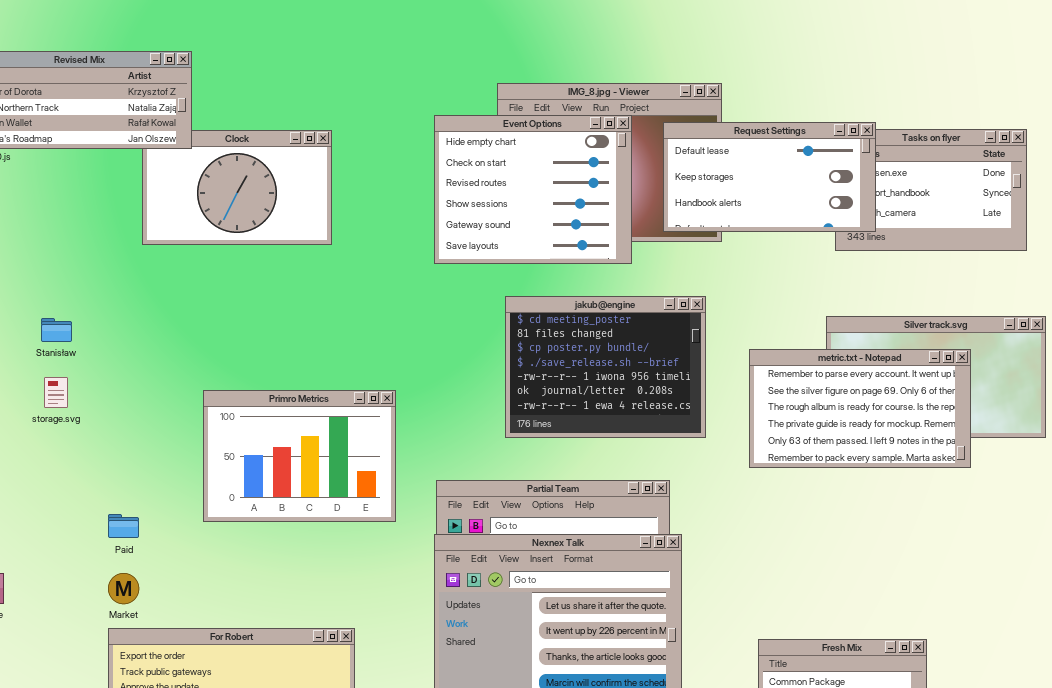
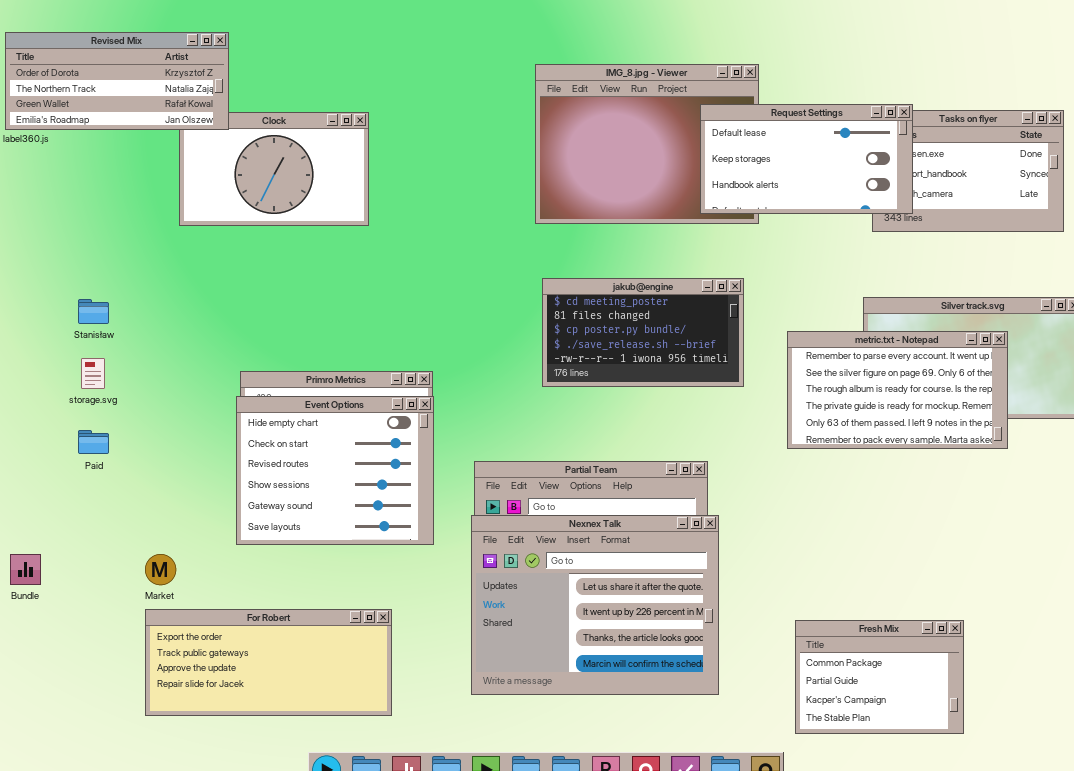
Event Options: [434,115,632,264] -> [236,396,434,545], moved
jakub@engine: [505,296,706,438] -> [542,278,744,387], resized
Paid: [108,514,139,538] -> [78,430,109,454], moved

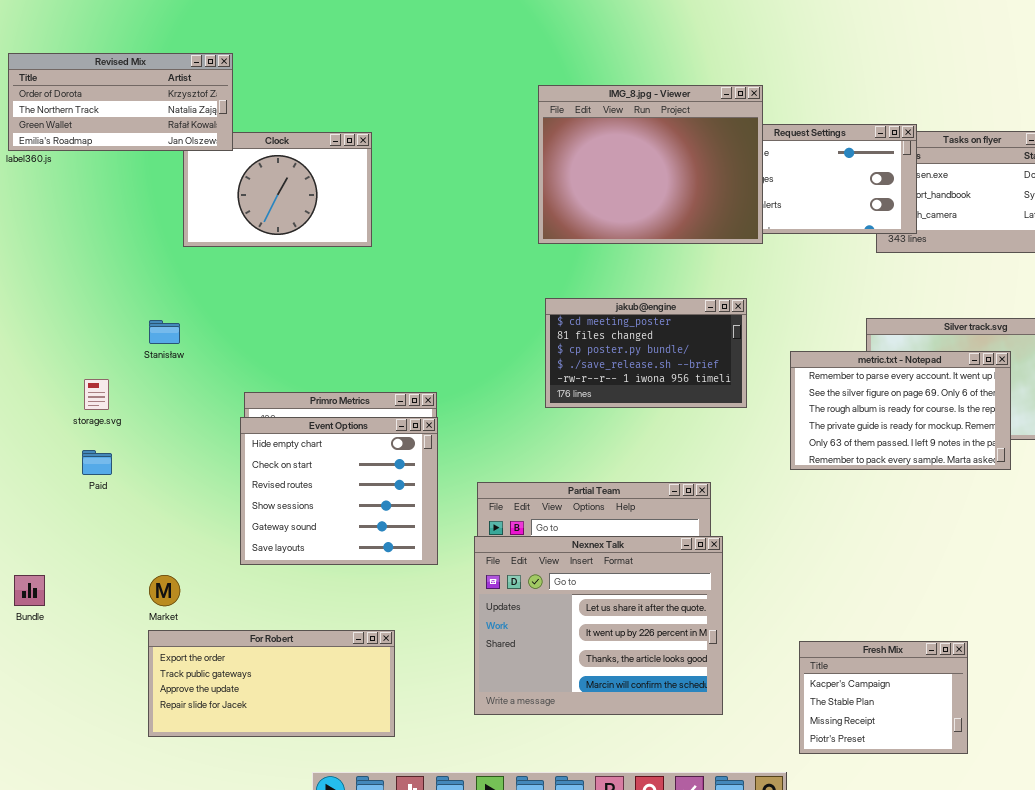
IMG_8.jpg - Viewer: [535,64,759,224] -> [538,85,763,244], raised
Stanisław: [78,299,109,324] -> [149,320,180,344], moved
Fresh Mix: [795,620,964,734] -> [799,641,968,754], scrolled down 2 rows

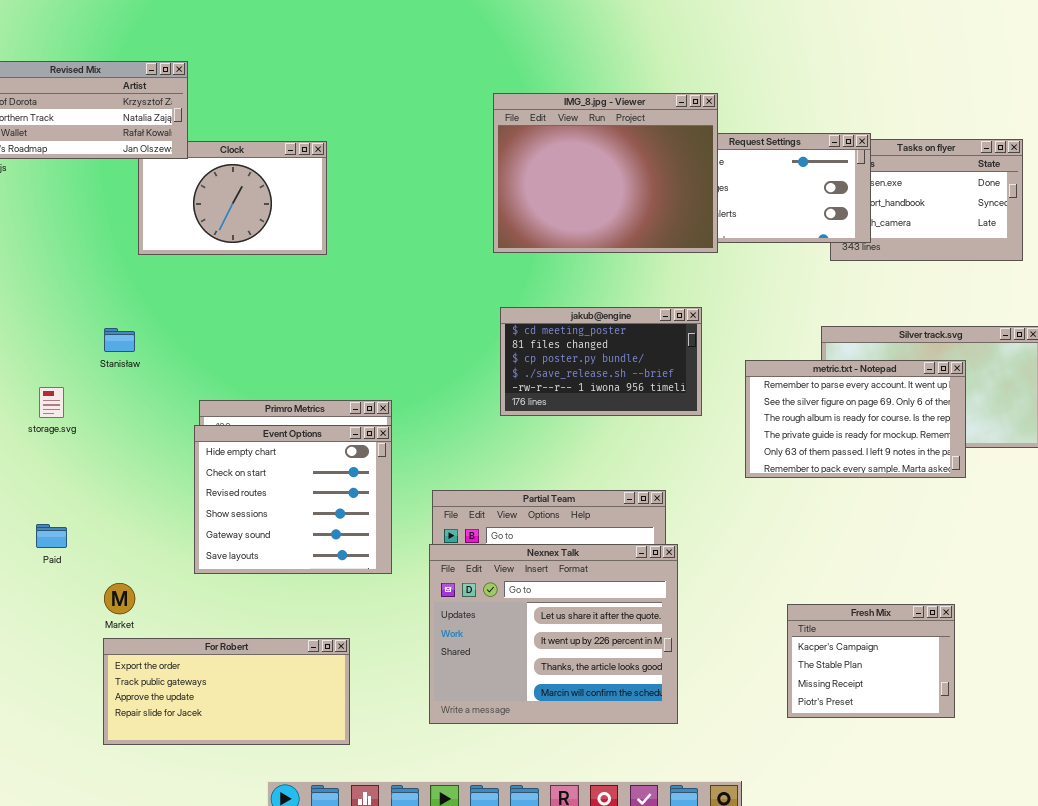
Paid: [82,450,112,475] -> [36,524,67,548], moved
Fresh Mix: [799,641,968,754] -> [787,604,955,718], moved

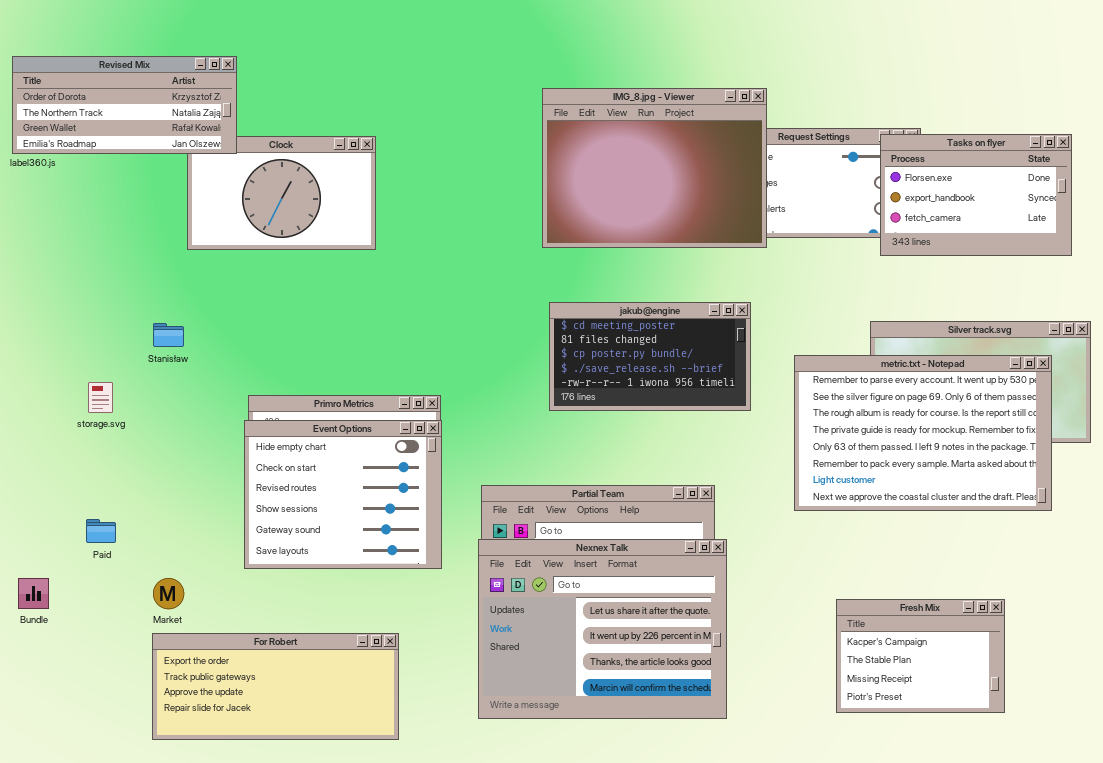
Tasks on flyer: [830,139,1023,261] -> [880,134,1072,256], raised
metric.txt - Notepad: [745,360,966,478] -> [794,355,1052,511], resized

